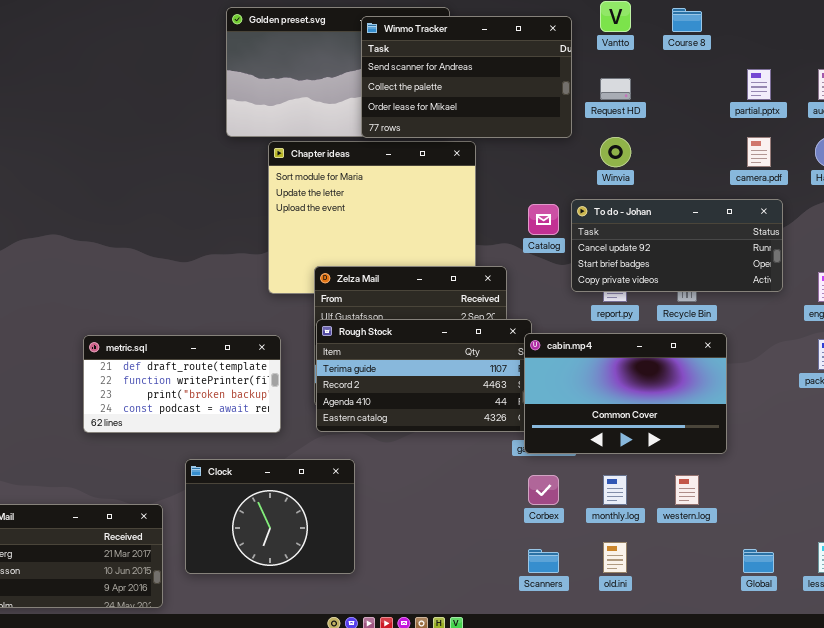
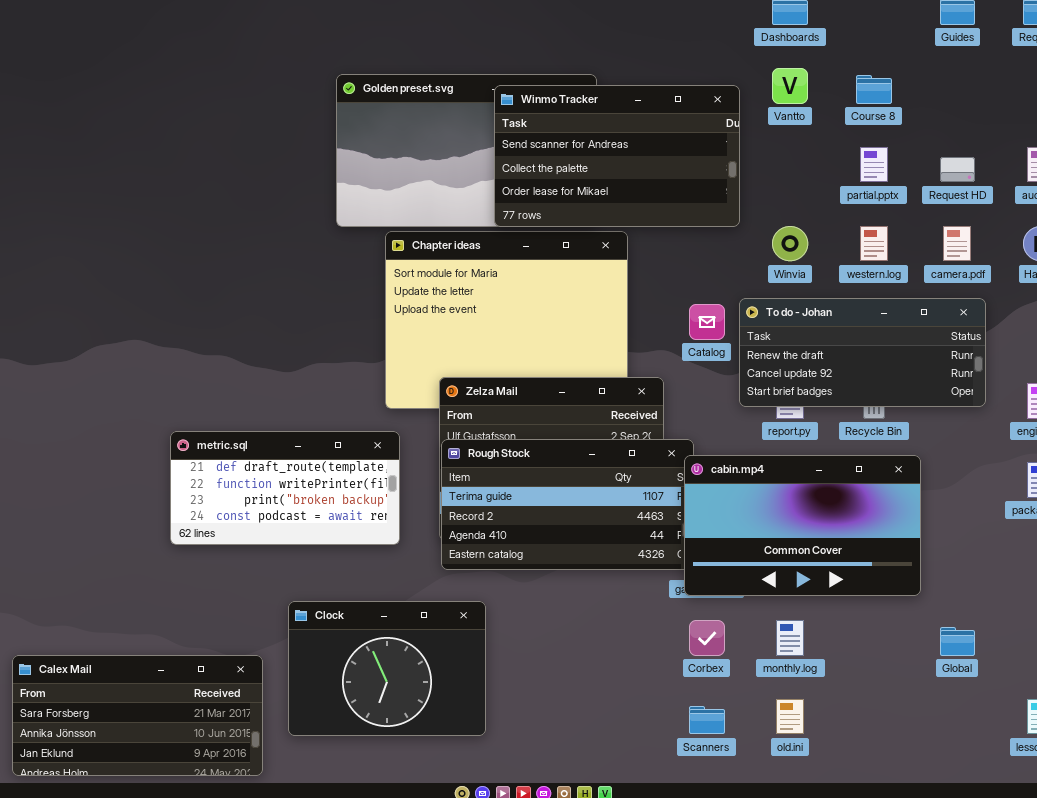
partial.pptx: [747,69,771,100] -> [860,147,888,182], moved
Request HD: [600,78,631,100] -> [940,157,975,182], moved
To do - Johan: [571,199,783,292] -> [739,298,986,407], scrolled up 1 row
metric.sql: [83,335,281,433] -> [170,431,400,545], moved
western.log: [675,475,699,505] -> [860,226,888,261], moved
Global: [743,549,774,573] -> [940,627,975,656], moved

